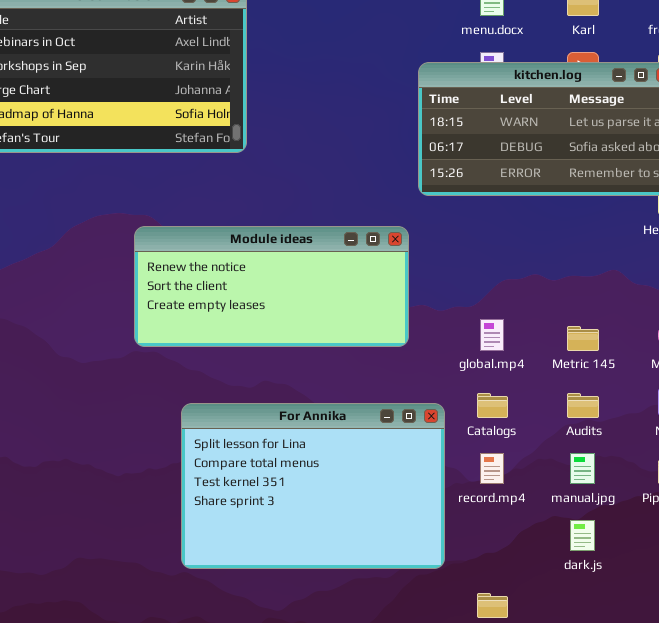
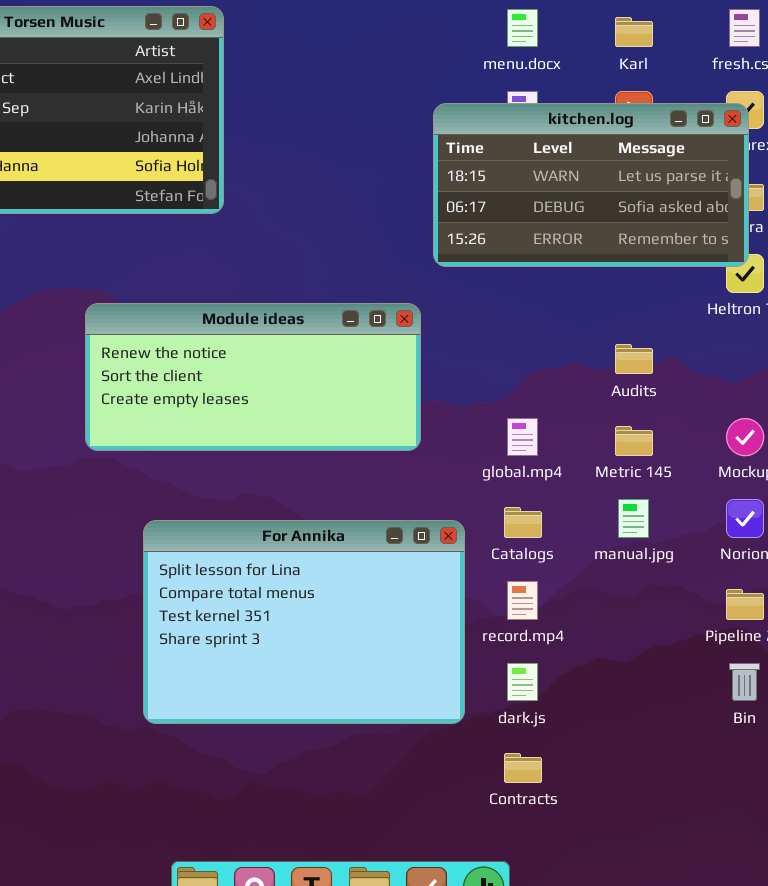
Audits: [567,393,599,418] -> [615,344,653,374], moved
manual.jpg: [570,453,595,484] -> [618,499,649,538], moved
dark.js: [570,520,595,551] -> [507,663,538,701], moved

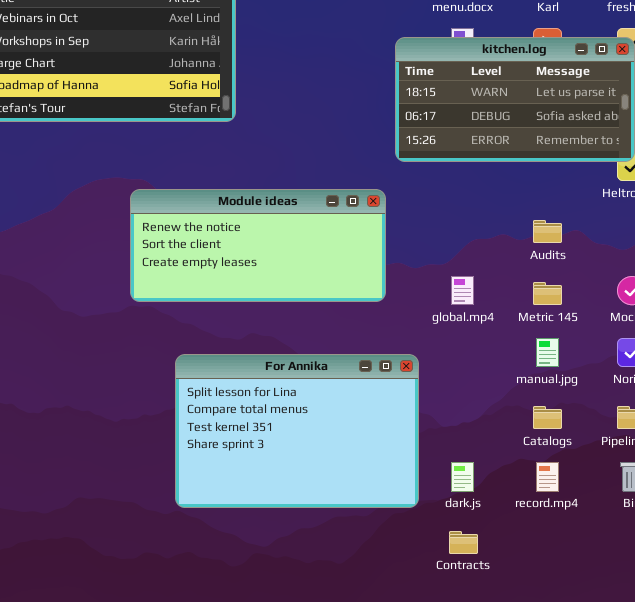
Catalogs: [504,507,542,538] -> [533,406,562,429], moved
record.mp4: [507,581,538,620] -> [536,462,559,492], moved

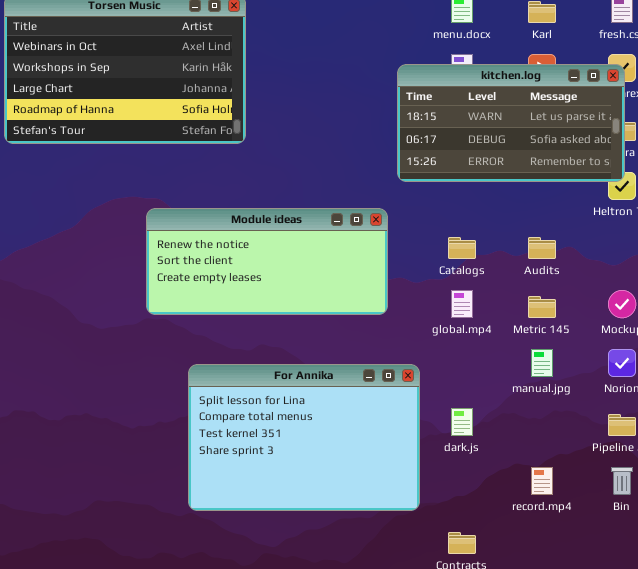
Catalogs: [533,406,562,429] -> [448,237,476,259], moved
dark.js: [451,462,474,492] -> [451,408,473,436], moved

